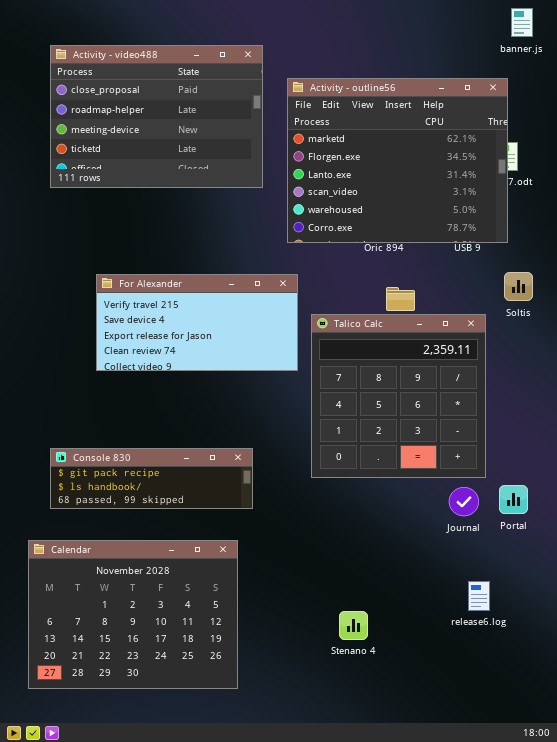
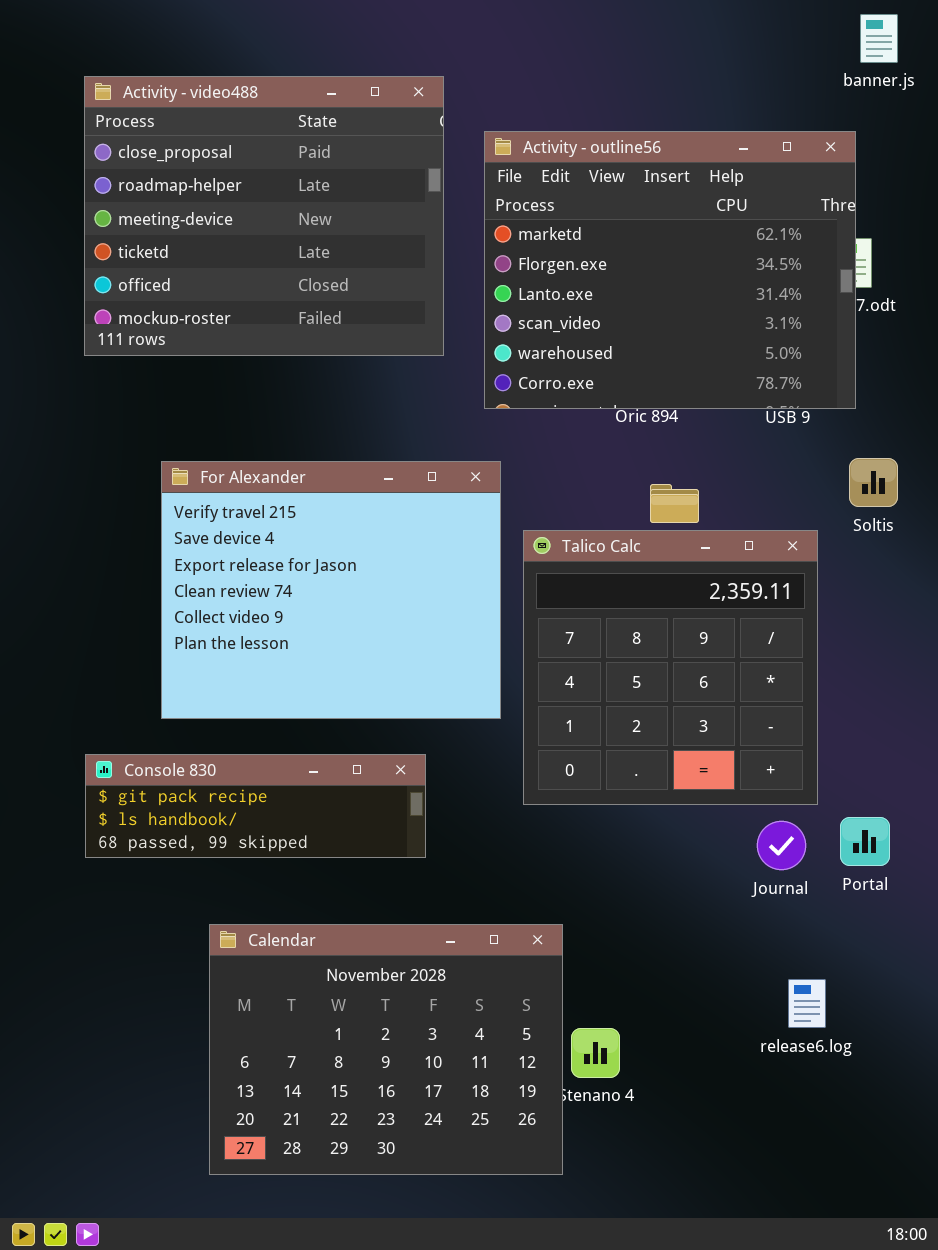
Activity - video488: [50,45,263,188] -> [84,76,444,356], resized
For Alexander: [96,274,298,371] -> [161,461,501,719], resized
Calendar: [28,540,238,689] -> [209,924,563,1175], moved

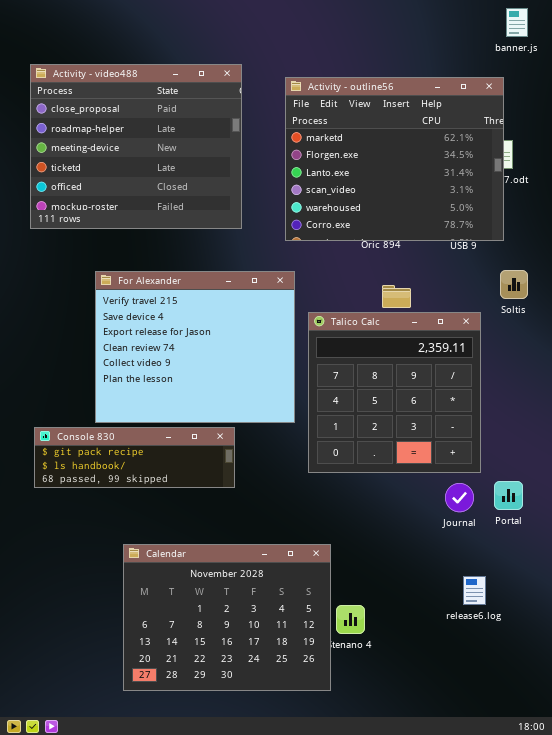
Activity - video488: [84,76,444,356] -> [30,64,242,229], moved
Console 830: [85,754,426,858] -> [34,427,235,488], moved

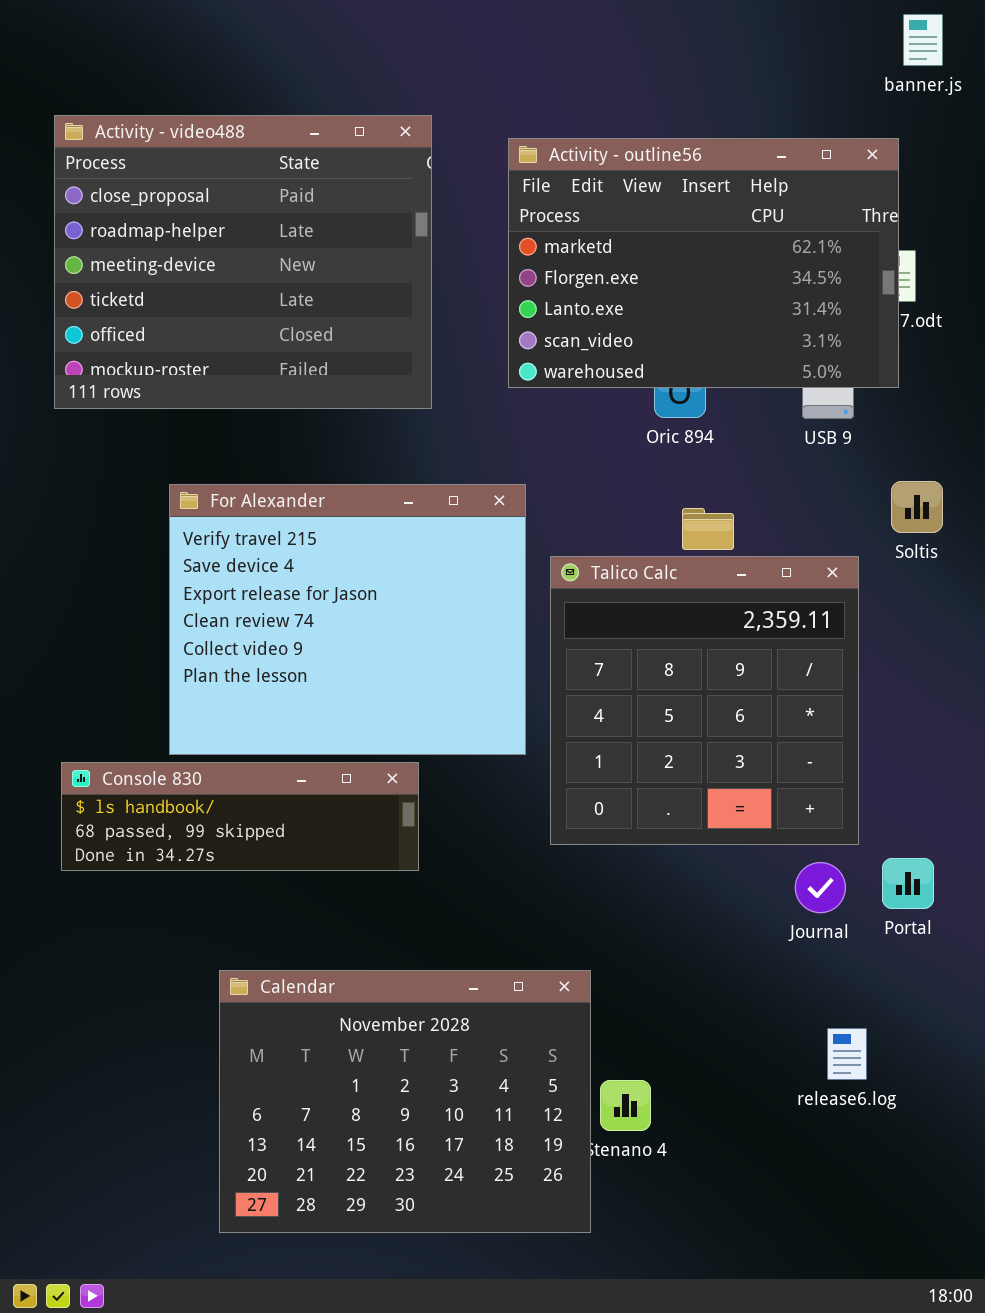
Activity - outline56: [285,77,504,241] -> [508,138,899,388], resized
Console 830: [34,427,235,488] -> [61,762,419,871], scrolled down 1 row

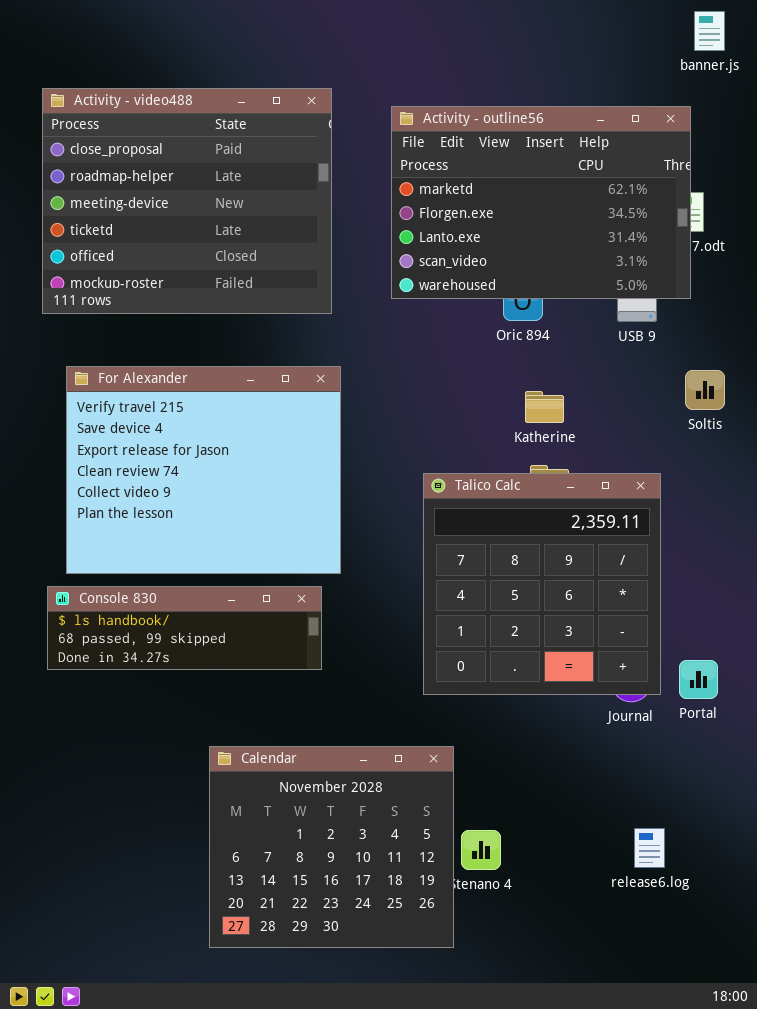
For Alexander: [169,484,526,755] -> [66,366,341,574], moved
Talico Calc: [550,556,859,845] -> [423,473,661,695], moved
Calendar: [219,970,591,1233] -> [209,746,454,948], resized
release6.log: [827,1028,867,1080] -> [634,828,665,868], moved

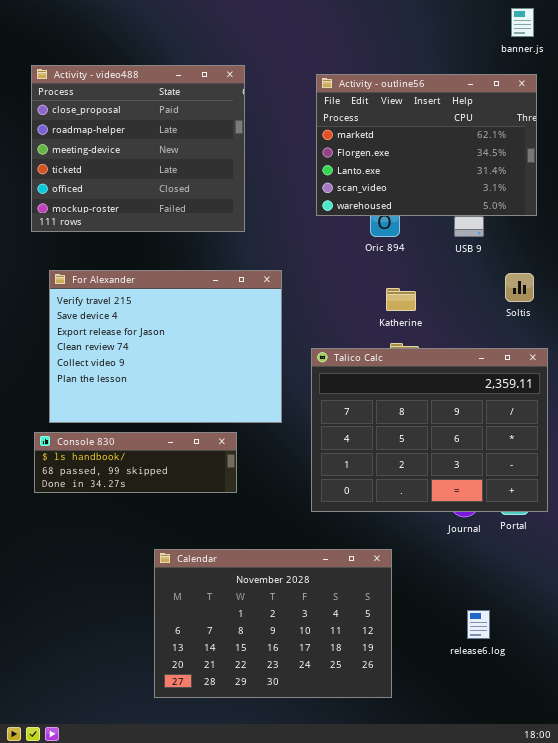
Activity - outline56: [391,106,691,299] -> [316,74,537,216], moved
For Alexander: [66,366,341,574] -> [49,270,282,423], resized
Talico Calc: [423,473,661,695] -> [311,348,548,512], resized
Calendar: [209,746,454,948] -> [154,549,392,698], resized

